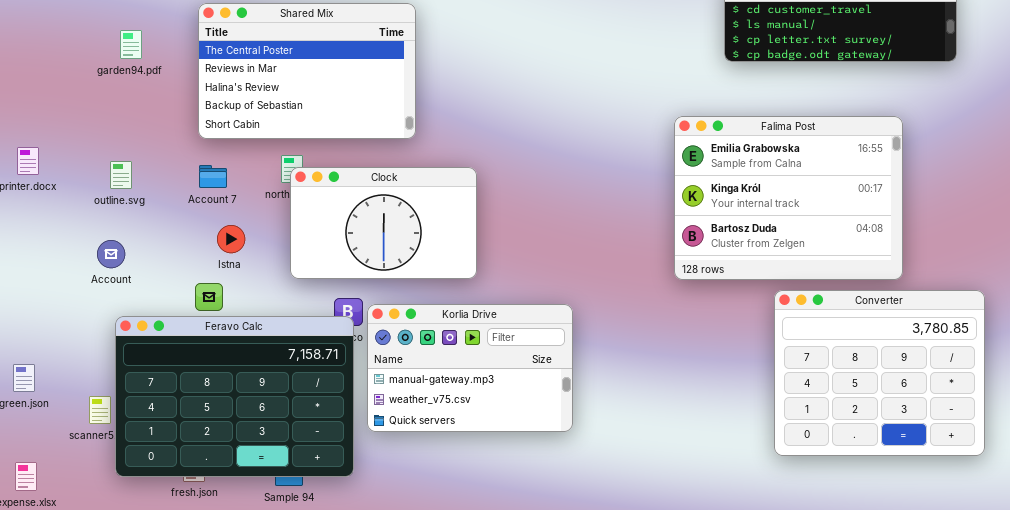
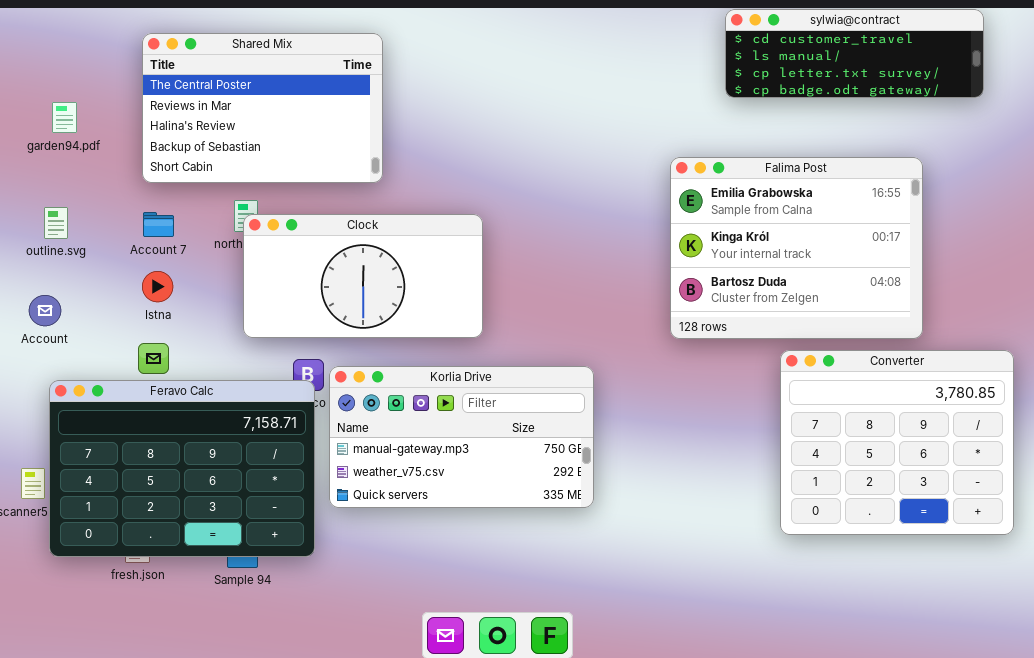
garden94.pdf: [120,30,142,59] -> [52,102,77,133], moved
Clock: [290,167,477,279] -> [243,214,483,338], resized
Istna: [217,225,245,253] -> [142,271,173,302], moved
Korlia Drive: [367,304,573,432] -> [329,366,594,508], resized

